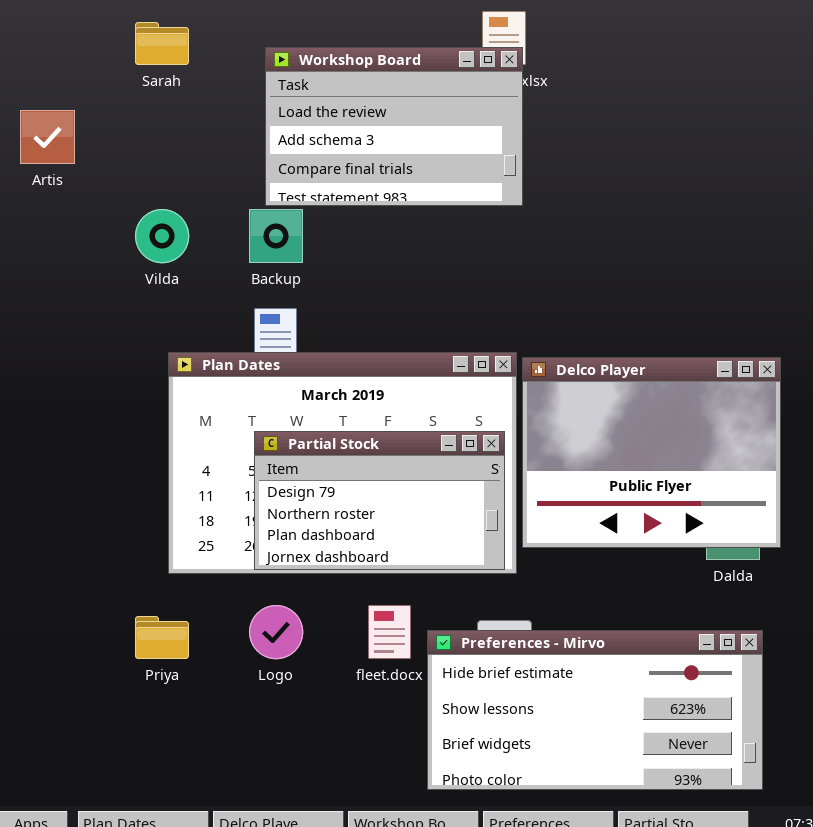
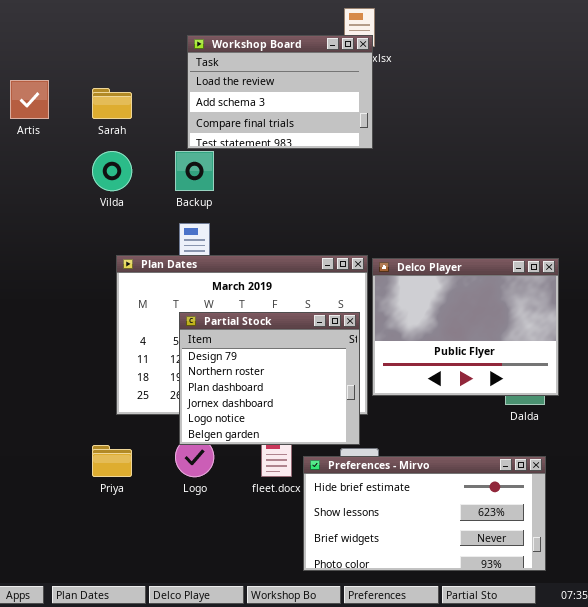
Sarah: [135,22,189,65] -> [92,88,132,119], moved
Partial Stock: [254,431,505,570] -> [179,312,360,445], resized

